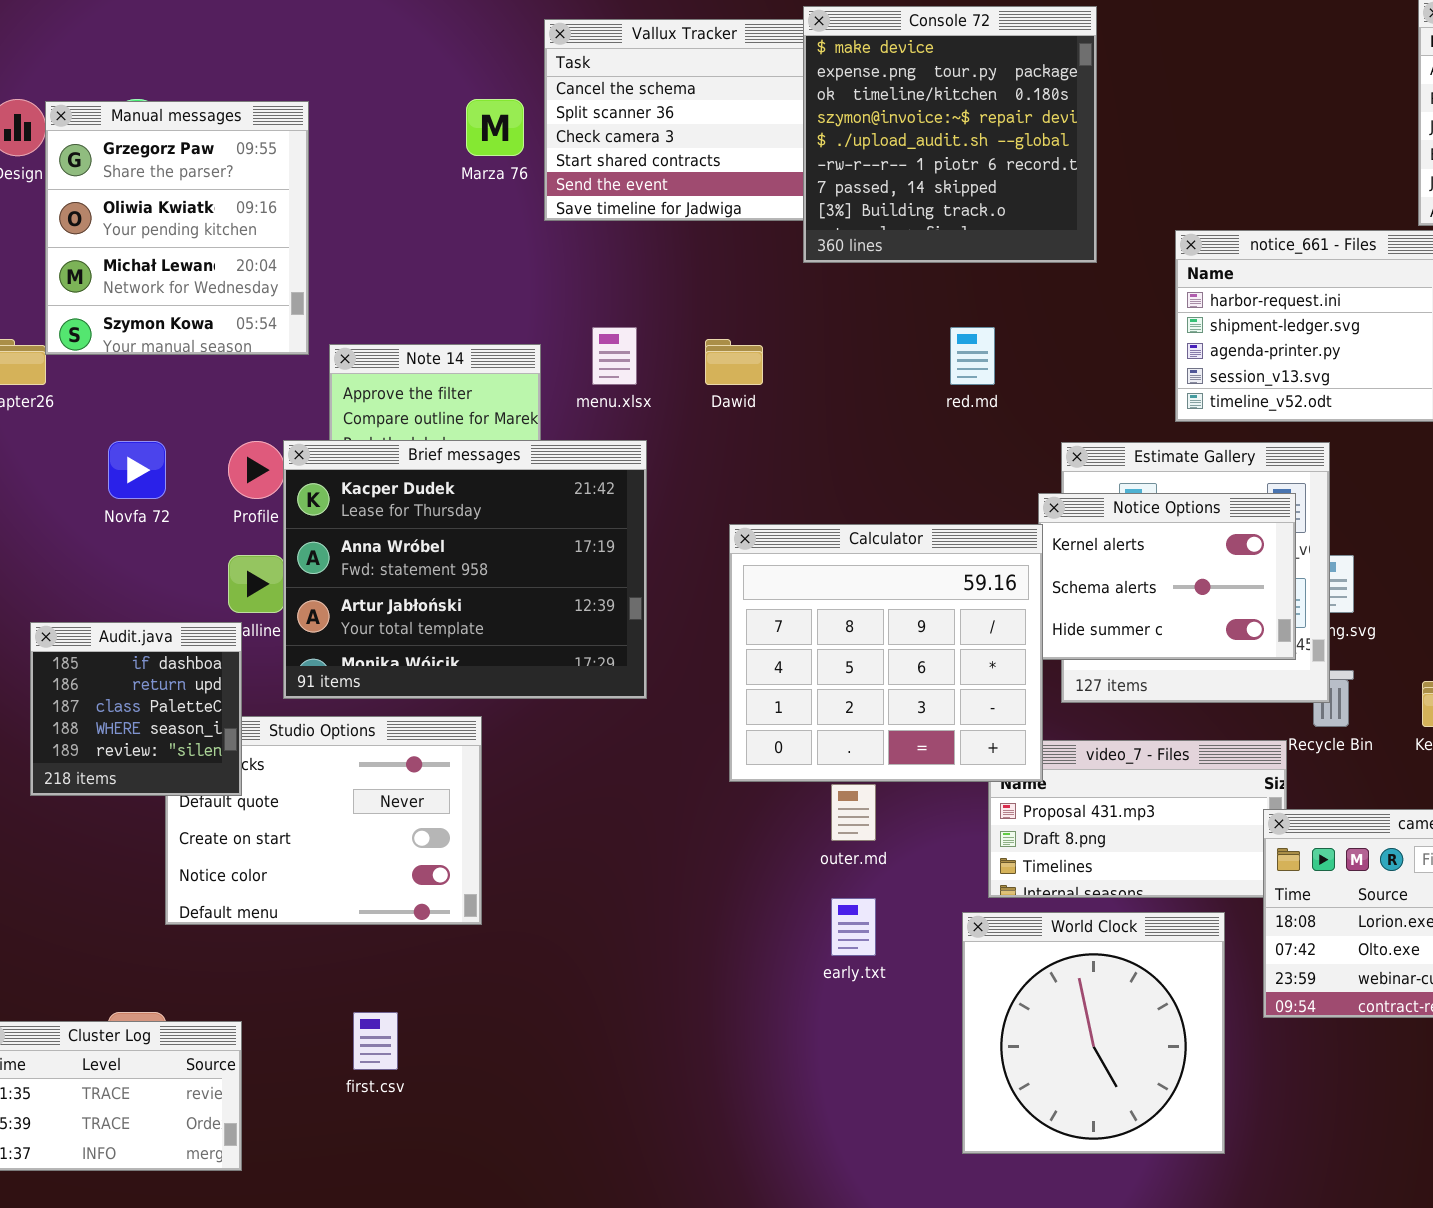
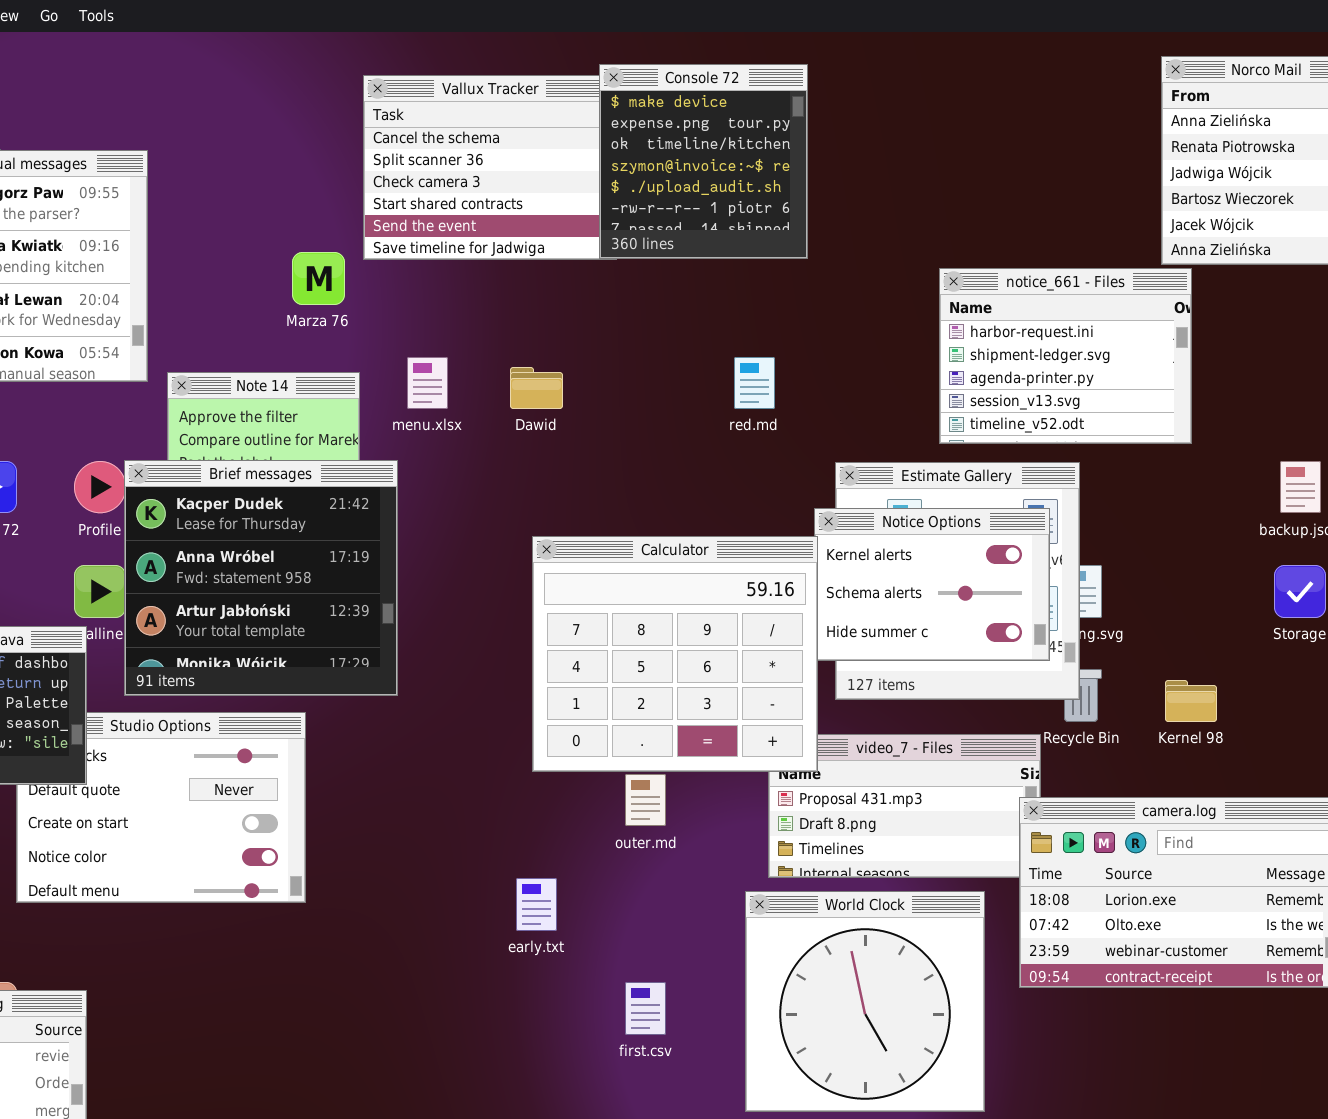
Console 72: [803,6,1097,263] -> [599,64,808,259], resized
Marza 76: [466,99,524,156] -> [292,252,345,305], moved
Brief messages: [283,440,647,699] -> [124,460,398,696], resized
early.txt: [831,898,876,956] -> [516,878,557,931], moved
first.csv: [353,1012,398,1070] -> [625,982,666,1035], moved

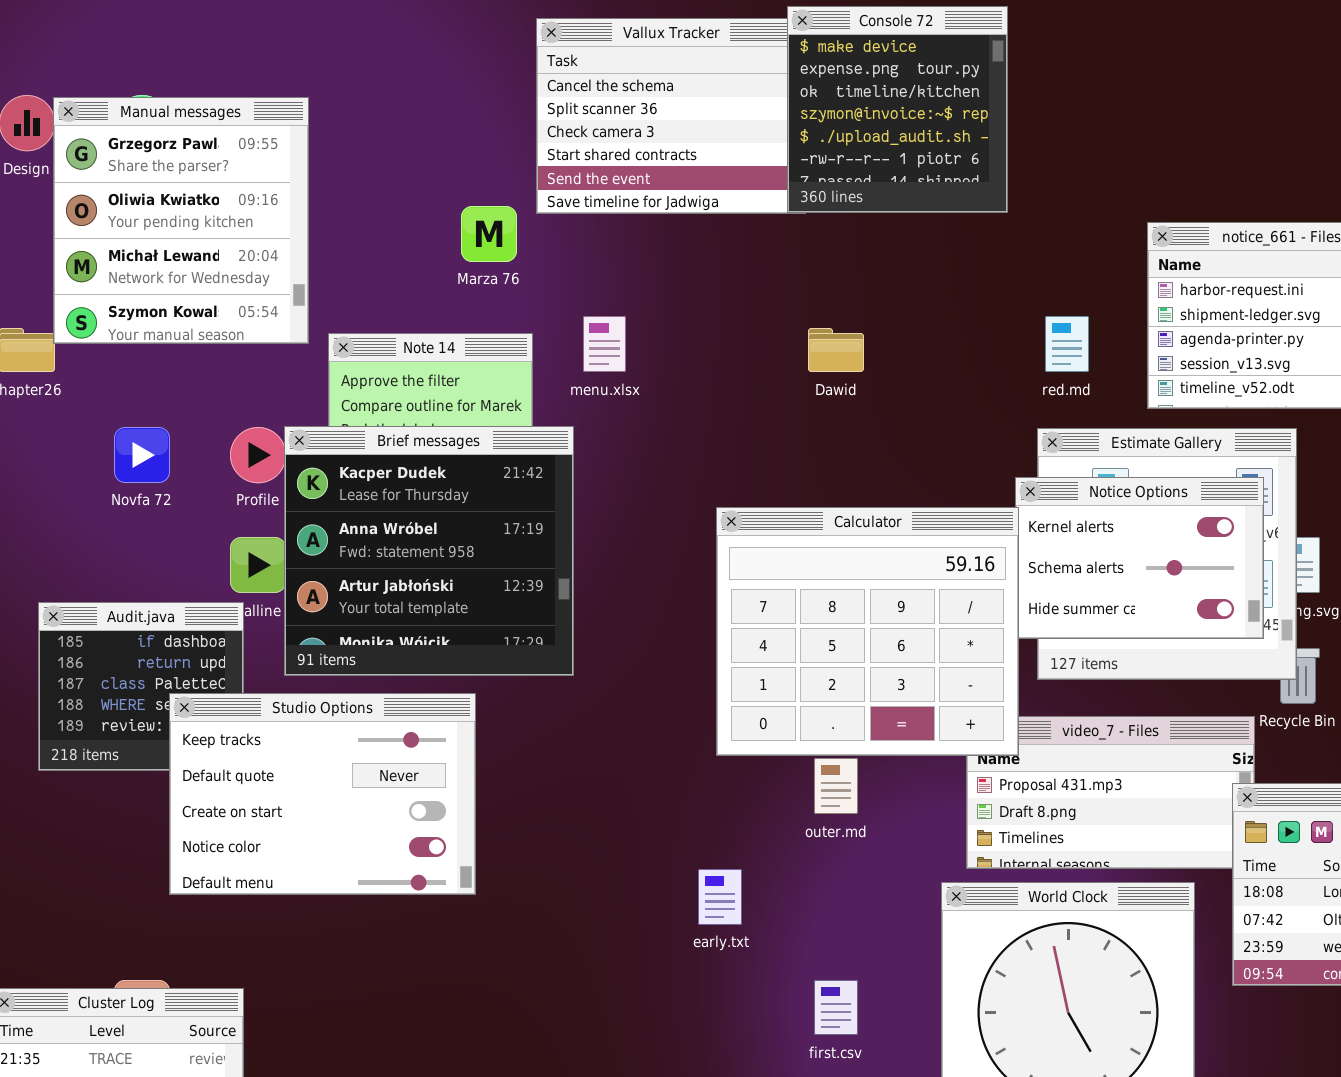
red.md: [734,357,775,409] -> [1045,316,1089,372], moved
Dawid: [510,367,563,409] -> [808,328,864,372], moved
Studio Options: [16,712,306,903] -> [169,693,476,895], raised

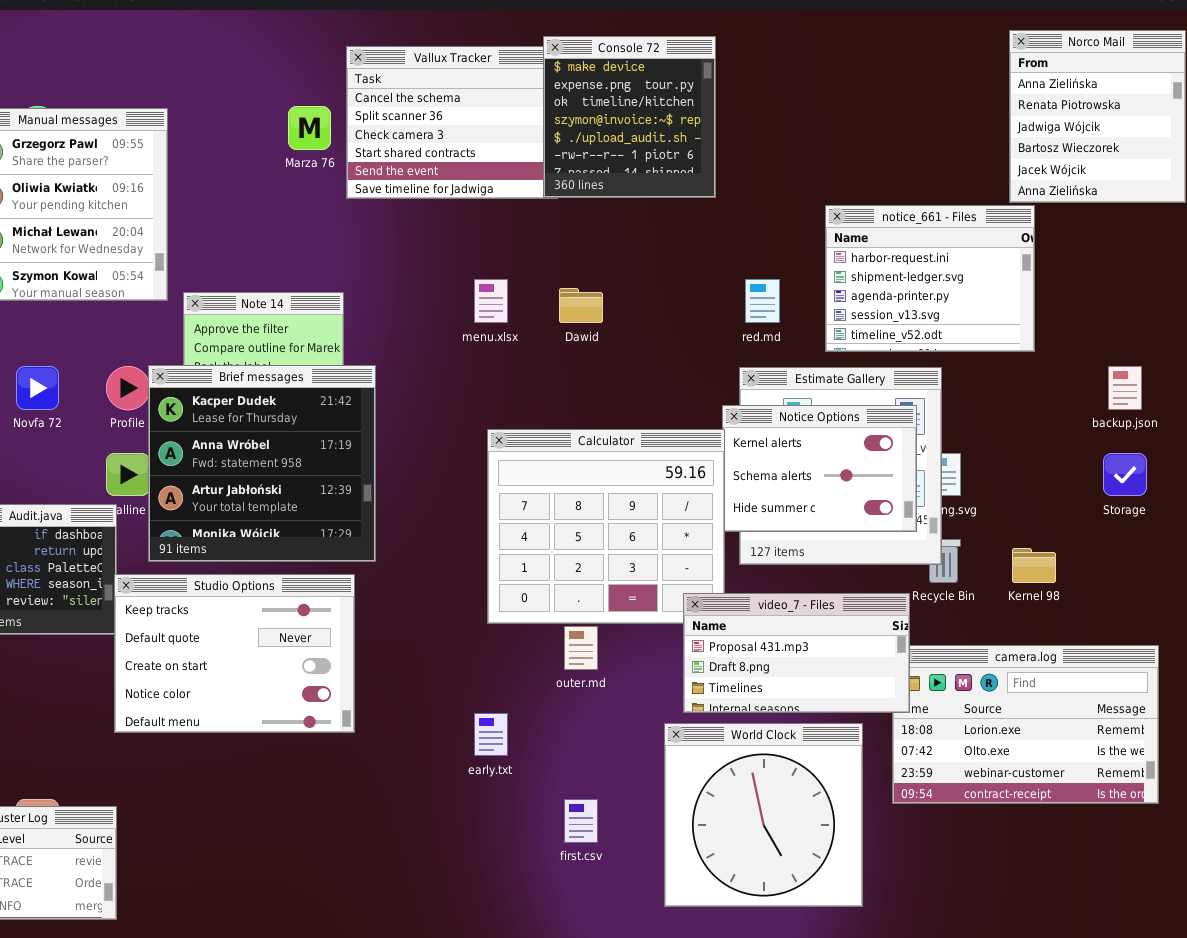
Marza 76: [461,206,517,262] -> [288,106,331,150], moved
menu.xlsx: [583,316,626,372] -> [474,279,508,323], moved
Studio Options: [169,693,476,895] -> [114,574,355,733], moved
video_7 - Files: [966,716,1255,869] -> [683,593,910,713], raised

